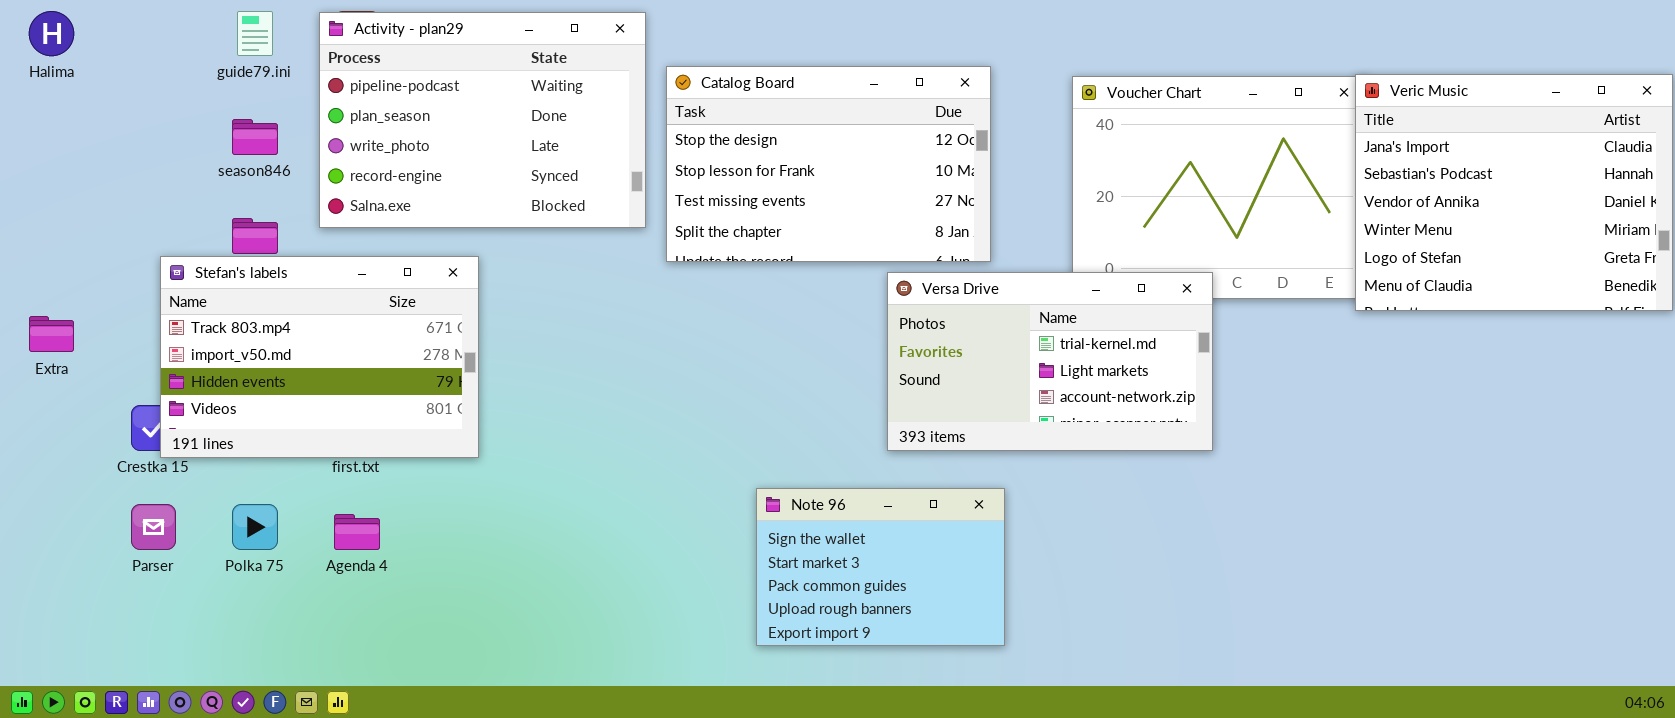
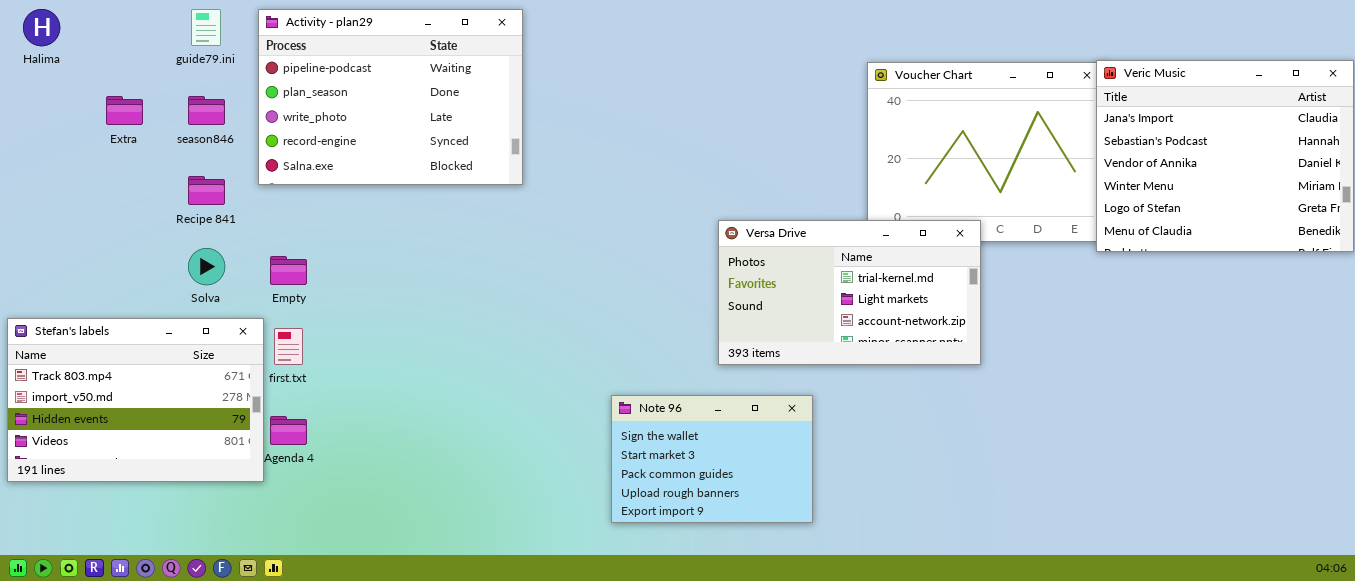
Catalog Board: [666,66,991,262] -> none, closed
Stefan's labels: [160,256,479,458] -> [7,318,264,482], moved
Extra: [29,316,74,352] -> [106,96,143,125], moved

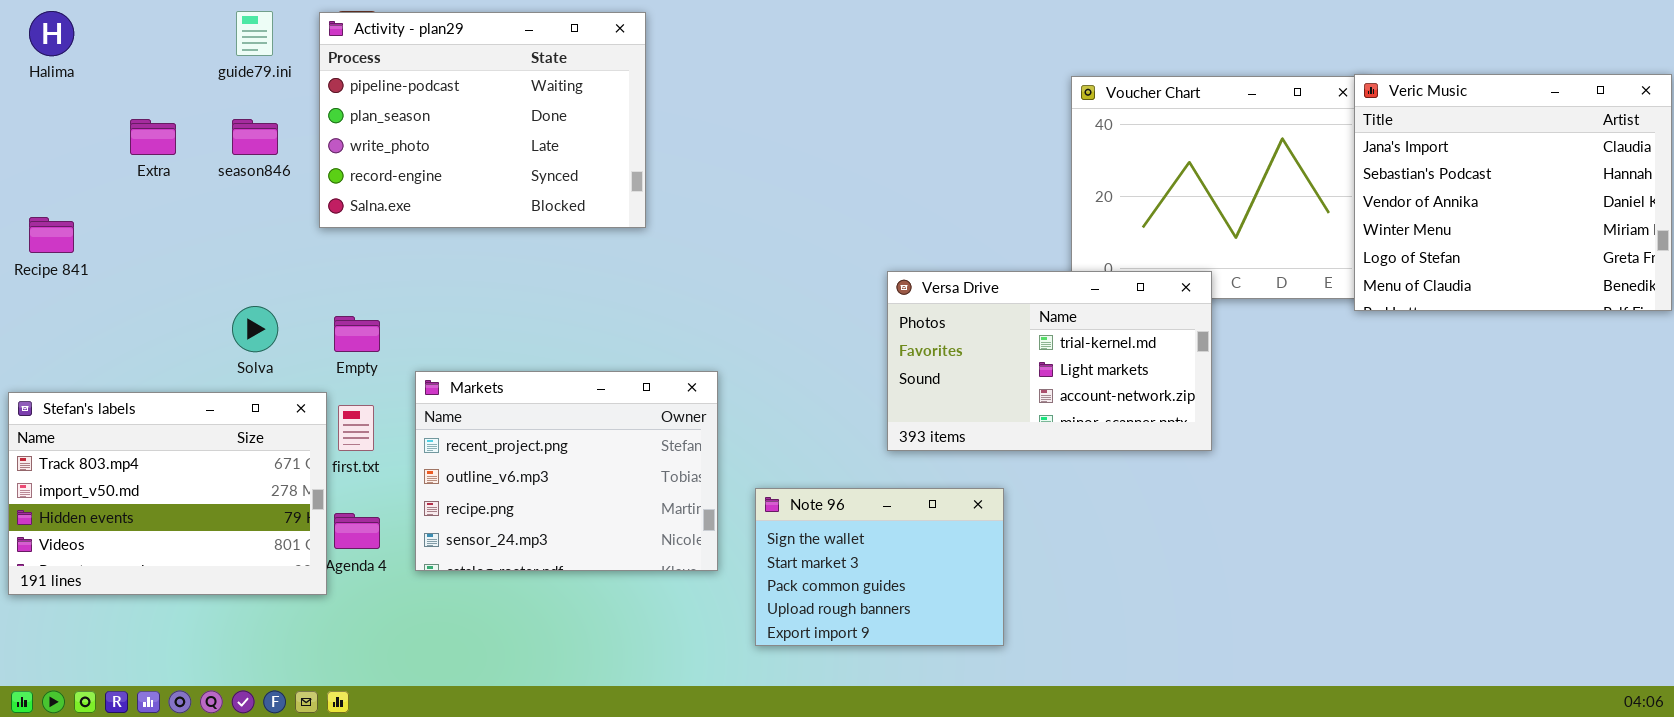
Recipe 841: [188,176,225,205] -> [29,217,74,253], moved
Markets: none -> [415,371,718,571], opened

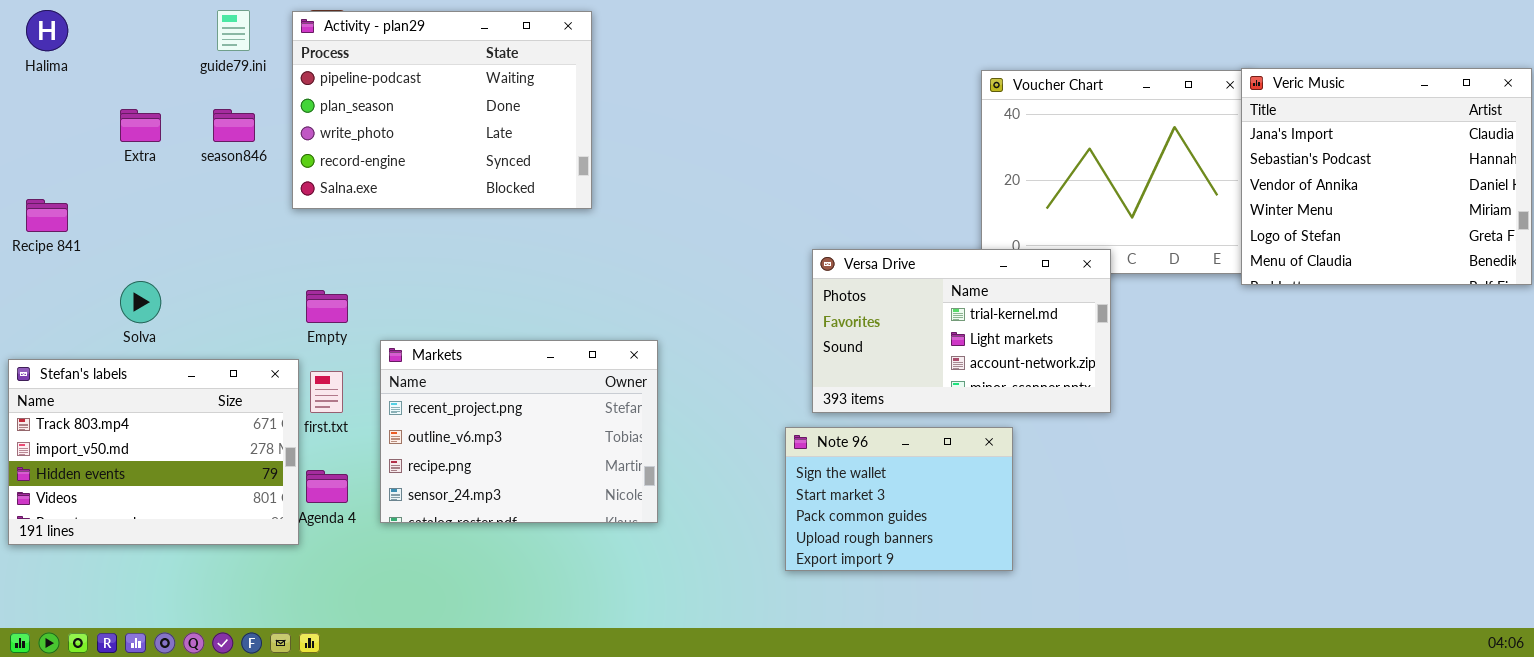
Solva: [232,306,278,352] -> [120,281,161,323], moved
Note 96: [755,488,1004,646] -> [785,427,1013,571], moved

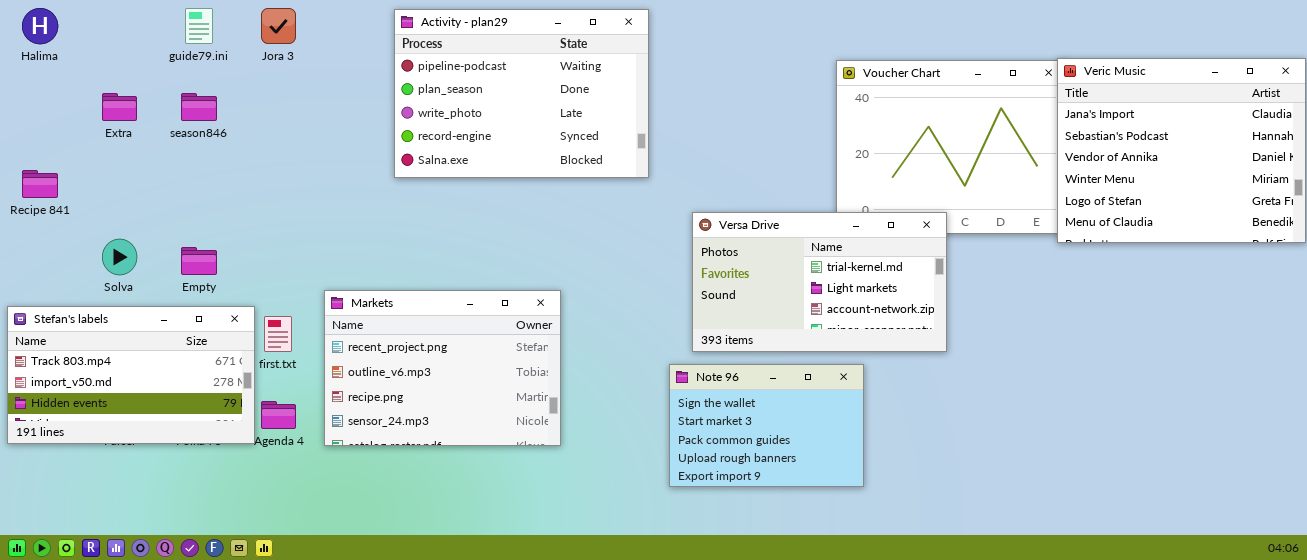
Activity - plan29: [292,11,592,209] -> [394,9,649,178], moved
Empty: [306,290,348,323] -> [181,247,217,275], moved
Stefan's labels: [8,359,299,545] -> [7,306,255,444], resized

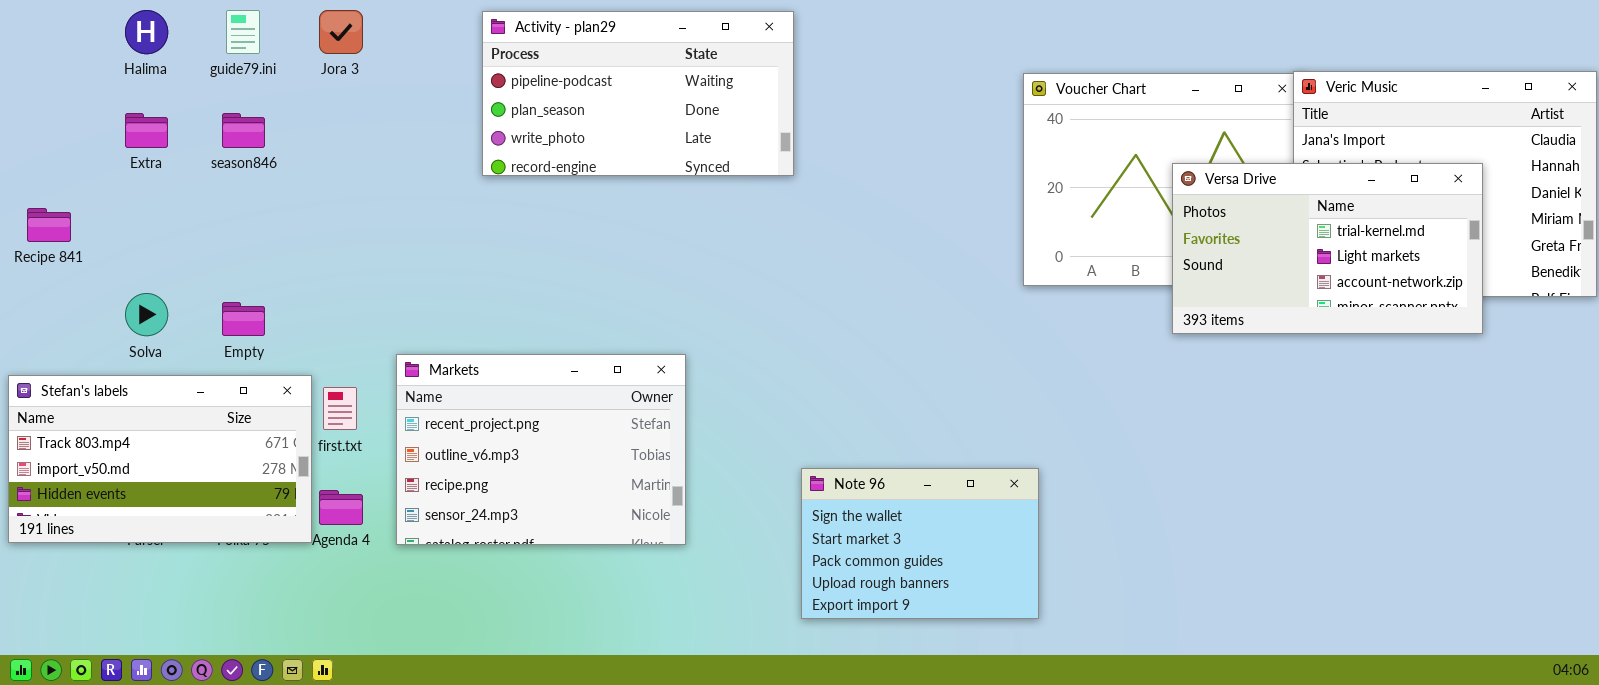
Halima: [22,8,58,44] -> [125,10,168,54], moved
Activity - plan29: [394,9,649,178] -> [482,11,794,176], resized
Versa Drive: [692,212,947,352] -> [1172,163,1483,334], moved
Note 96: [669,364,864,487] -> [801,468,1039,619], moved

